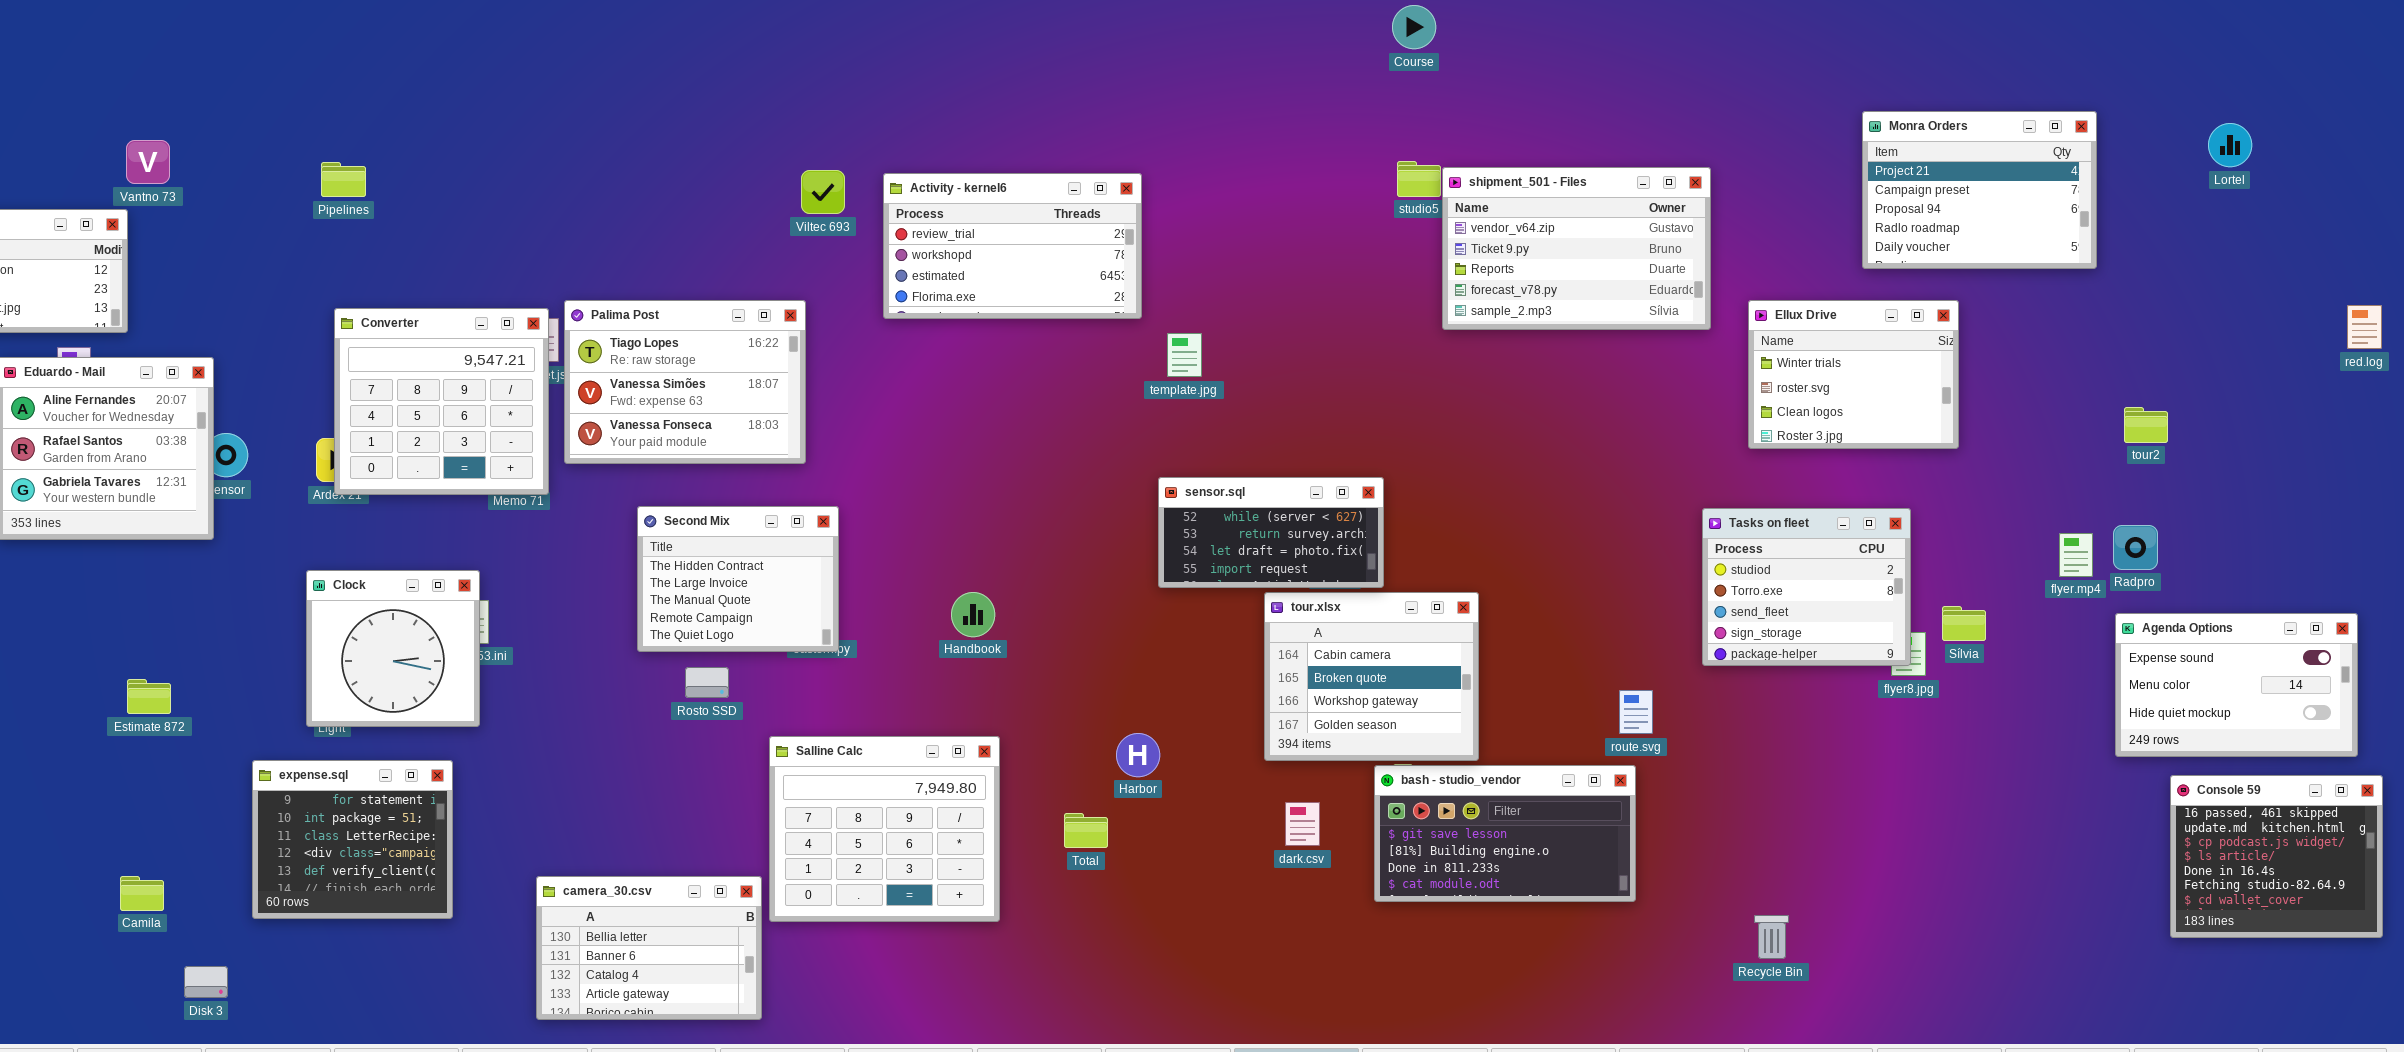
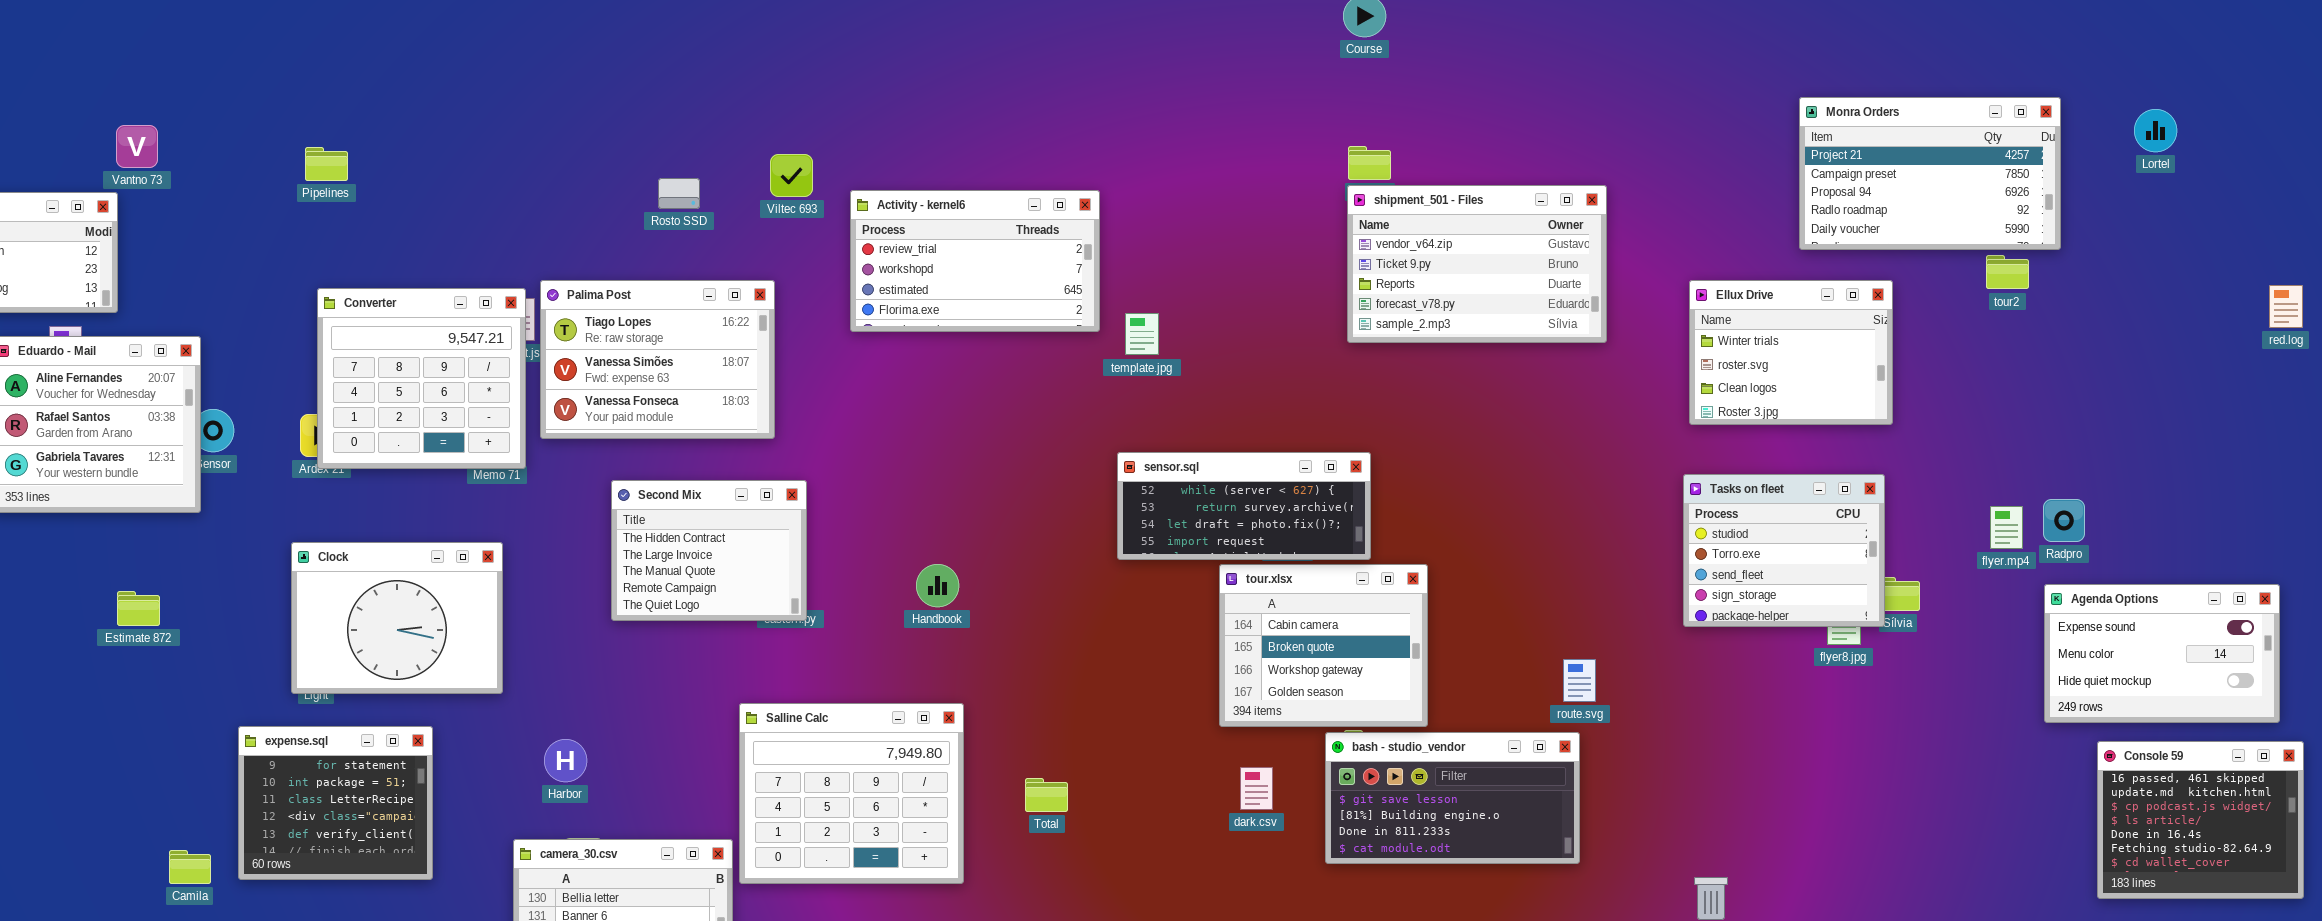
Monra Orders: [1862,111,2097,269] -> [1799,97,2061,250], resized
shipment_501 - Files: [1442,167,1711,330] -> [1347,185,1607,343], moved
Activity - kernel6: [883,173,1142,319] -> [850,190,1100,332], moved
tour2: [2124,407,2168,443] -> [1986,255,2029,289], moved
sensor.sql: [1158,477,1384,588] -> [1117,452,1371,560], resized
Tasks on fleet: [1702,508,1911,666] -> [1683,474,1885,627], moved
Clock: [306,570,480,727] -> [291,542,503,694], resized
Rosto SSD: [685,667,729,698] -> [658,178,700,209], moved
Estimate 872: [127,679,171,714] -> [117,591,160,626], moved
Harbor: [1116,733,1160,777] -> [544,739,587,782], moved
Camila: [120,876,164,911] -> [169,850,211,884], moved

